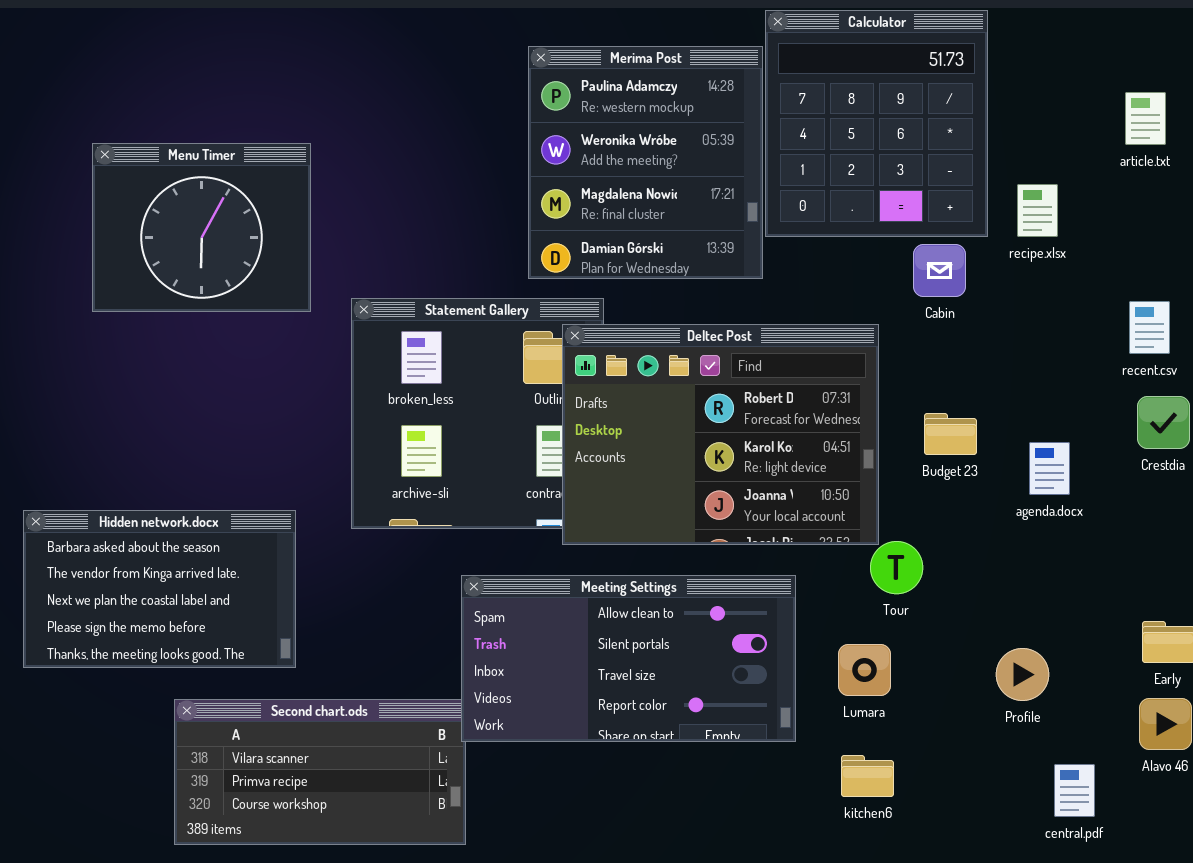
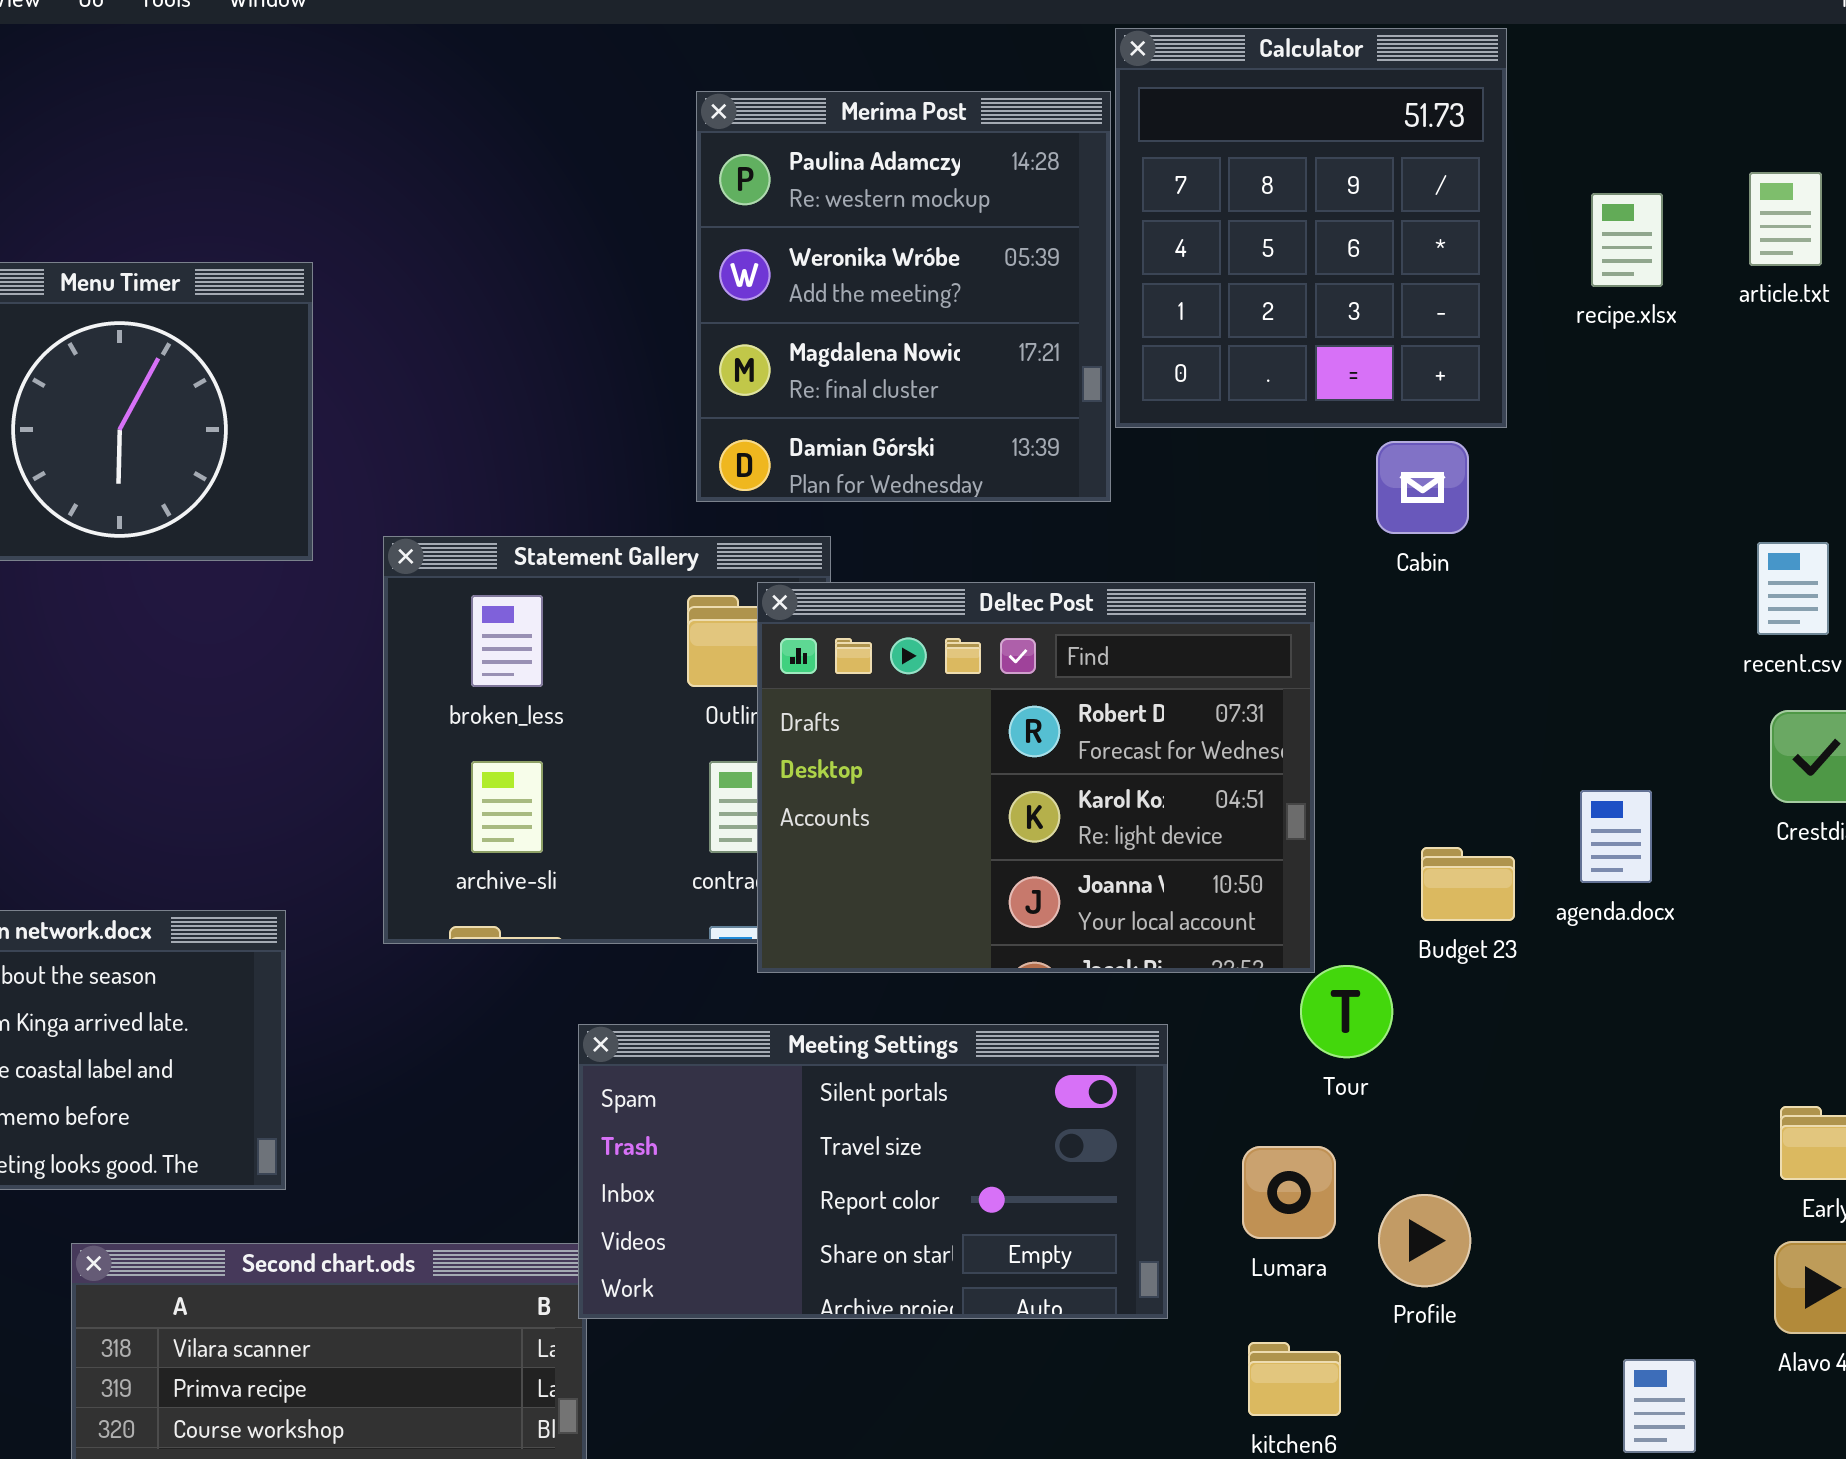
recipe.xlsx: [1017,184,1058,237] -> [1591,193,1663,287], moved
Budget 23: [924,413,977,455] -> [1421,847,1515,921], moved
Meeting Settings: [461,575,796,742] -> [578,1024,1168,1319], scrolled down 1 row
Profile: [996,648,1049,701] -> [1378,1194,1471,1287], moved

